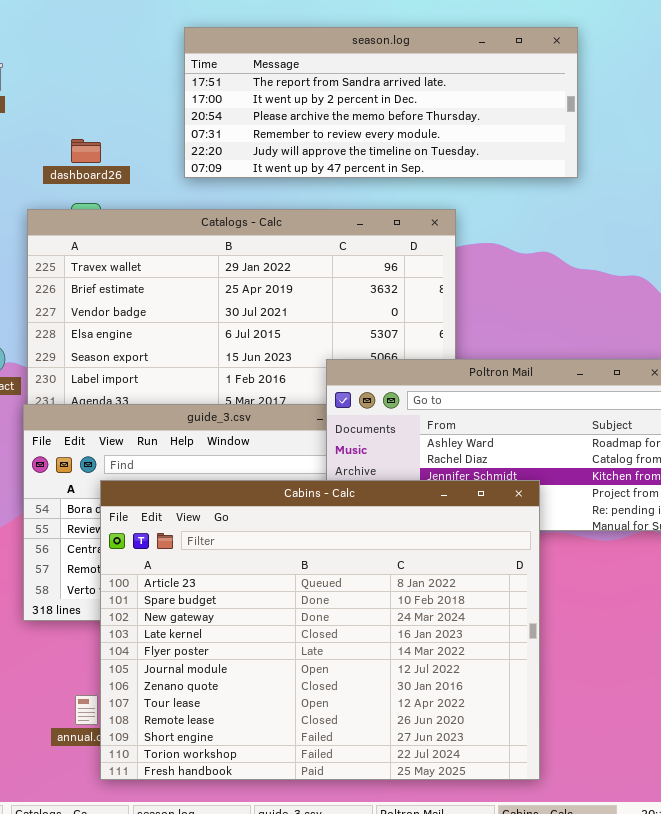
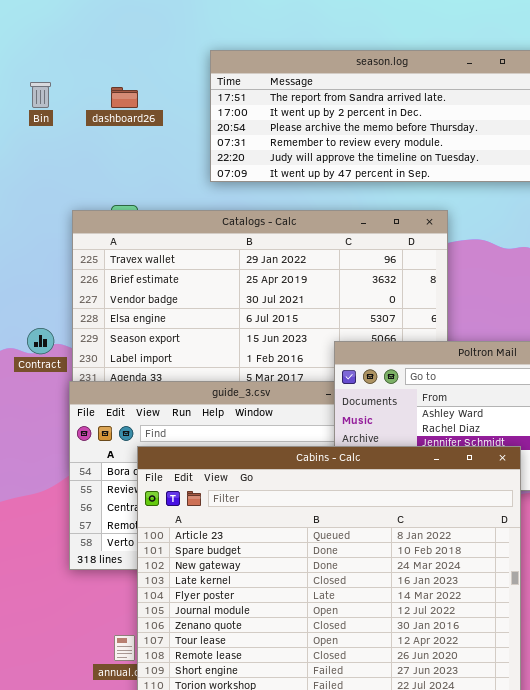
dashboard26: [71,139,101,163] -> [111,87,138,108], moved

